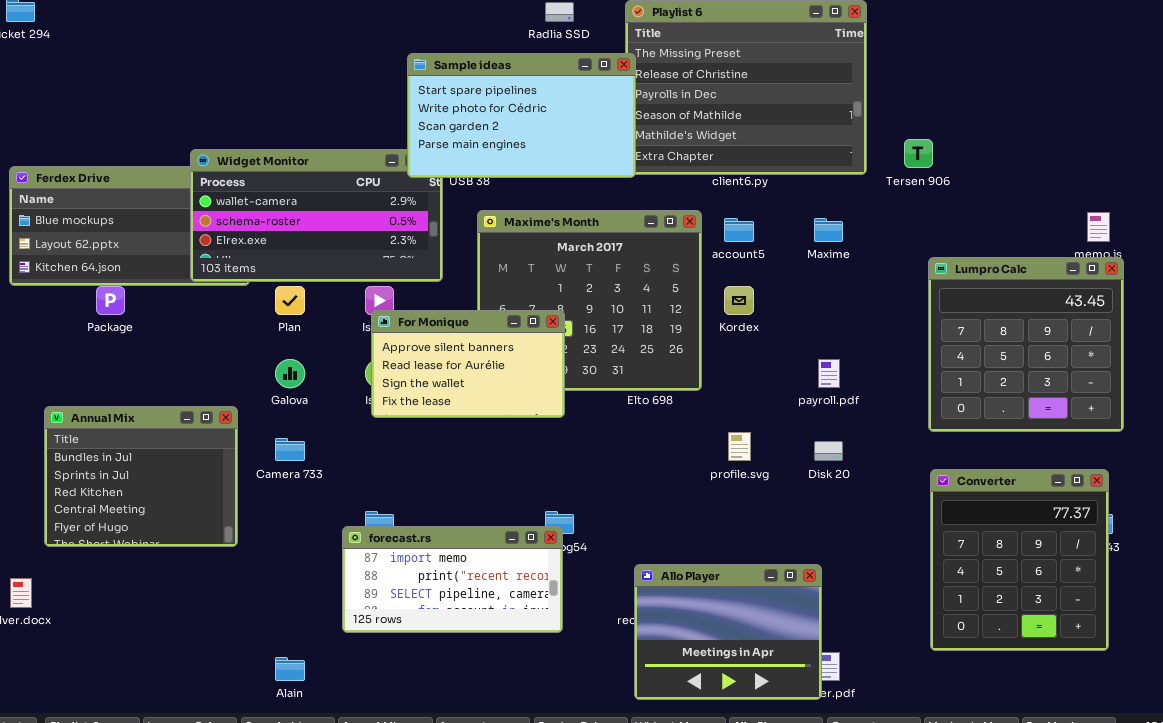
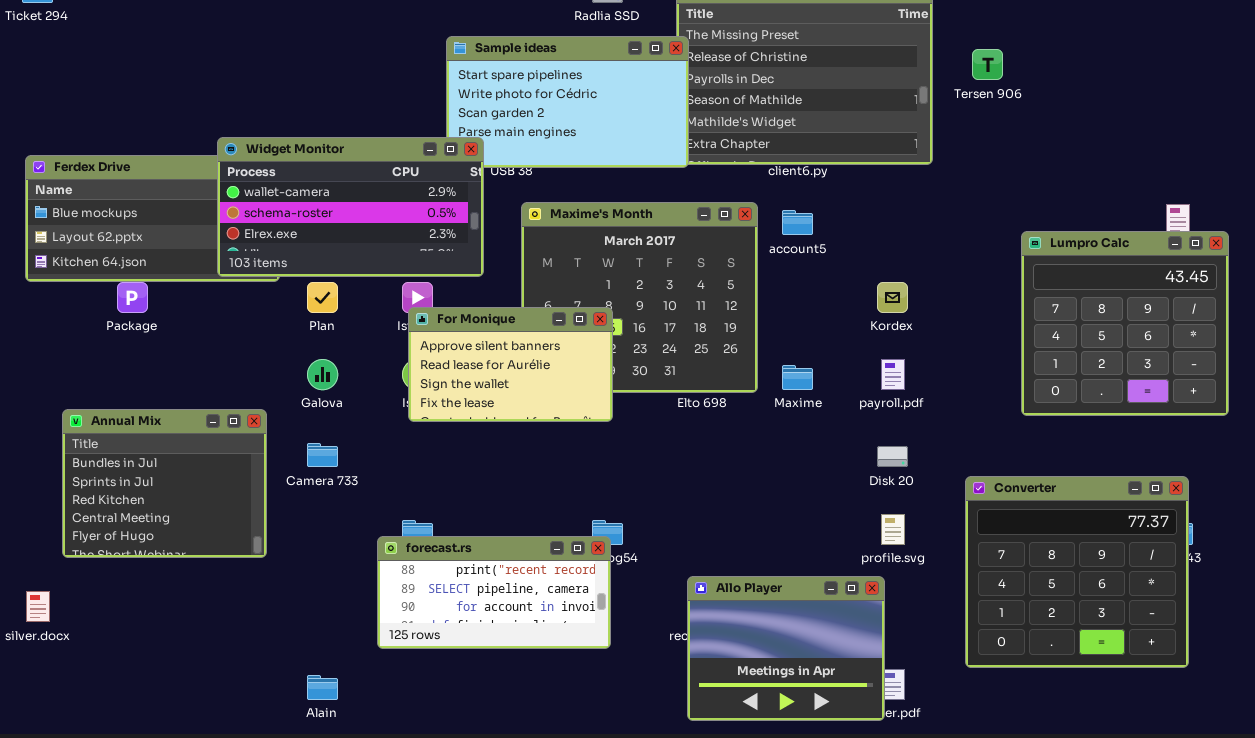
Tersen 906: [904,139,933,168] -> [972,49,1003,80], moved
Widget Monitor: [190,149,443,282] -> [217,137,484,277], raised
Maxime: [814,218,843,242] -> [782,365,813,390], moved
Lumpro Calc: [928,257,1124,432] -> [1021,231,1229,416], moved
Kordex: [724,286,754,315] -> [877,282,908,313], moved
profile.svg: [728,432,751,461] -> [881,514,905,545], moved
Converter: [930,469,1109,651] -> [965,476,1189,668], resized
forecast.rs: [342,526,563,633] -> [377,536,611,649], scrolled down 1 row

